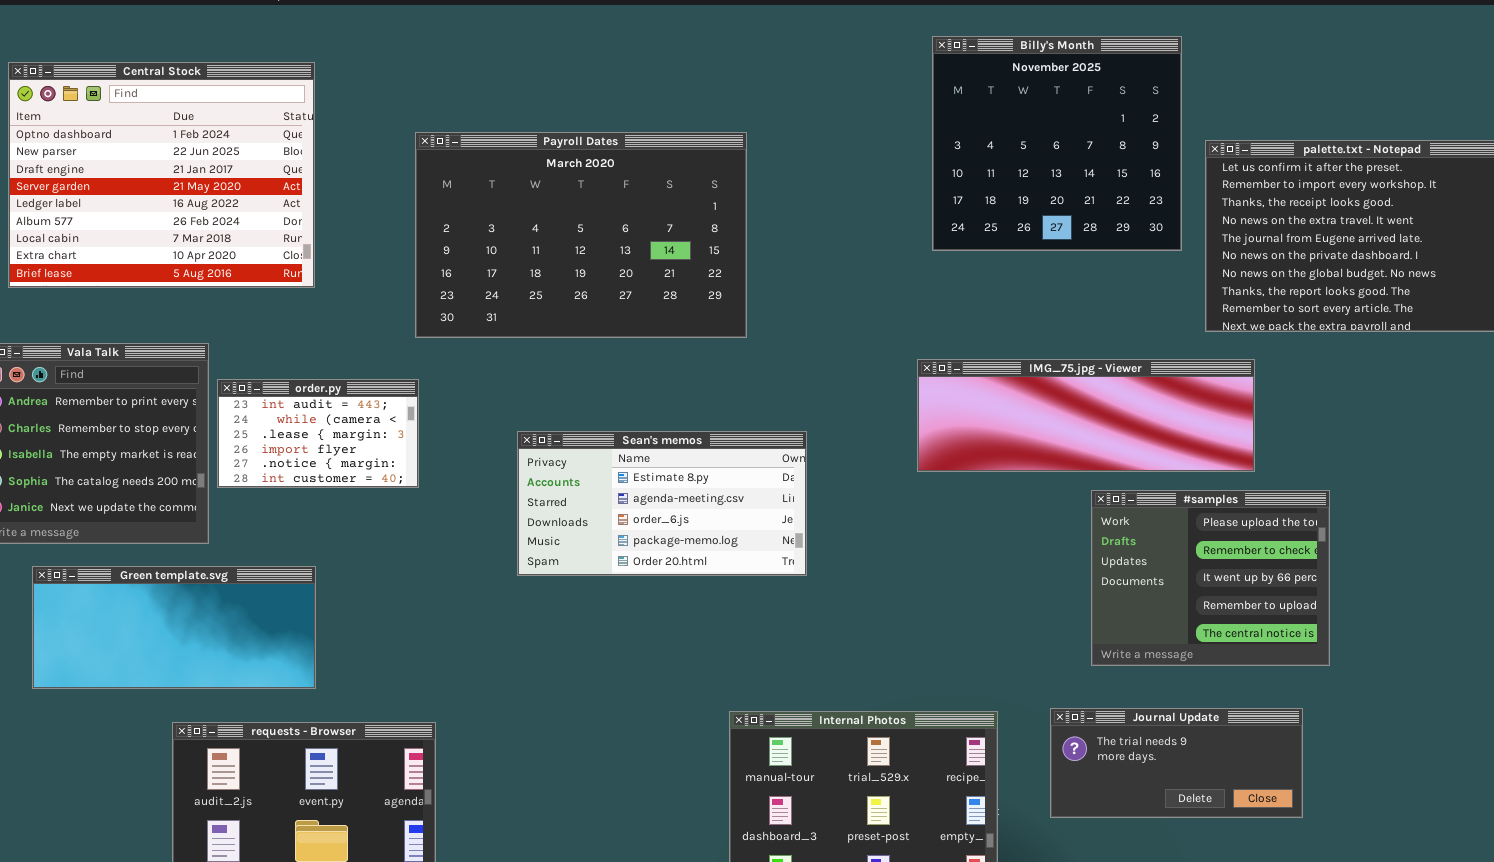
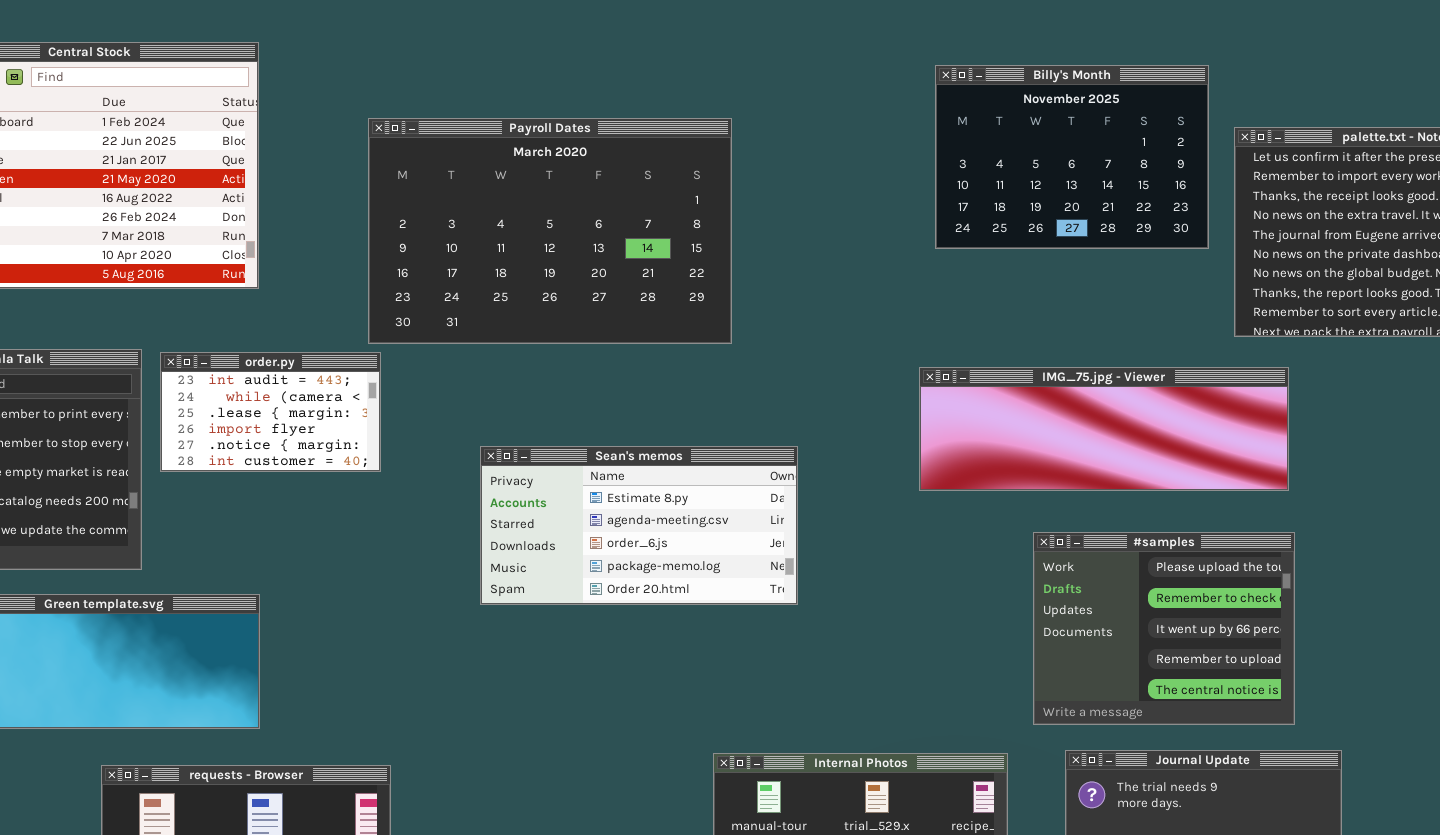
Billy's Month: [932,36,1182,251] -> [935,65,1209,249], resized
order.py: [217,379,419,488] -> [160,352,381,472], moved
#samples: [1091,490,1330,666] -> [1033,532,1295,725], moved

